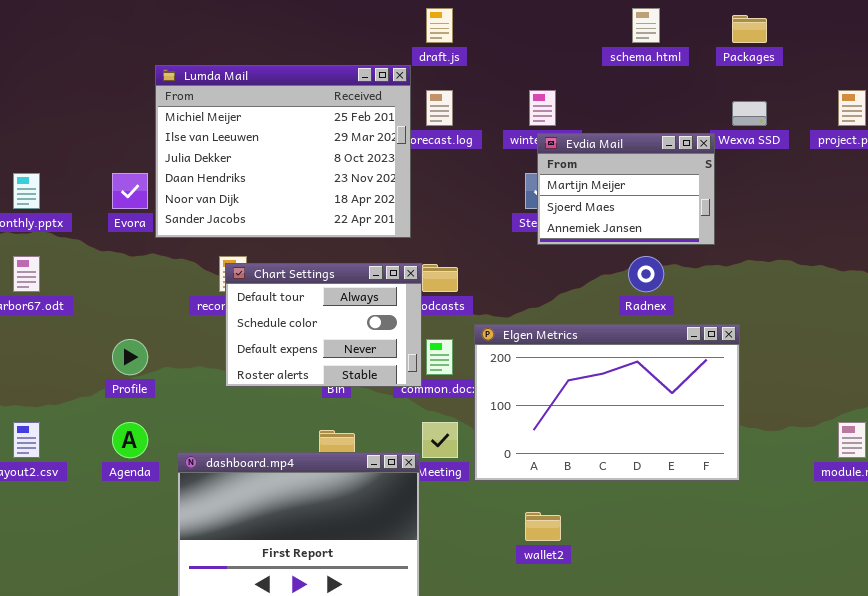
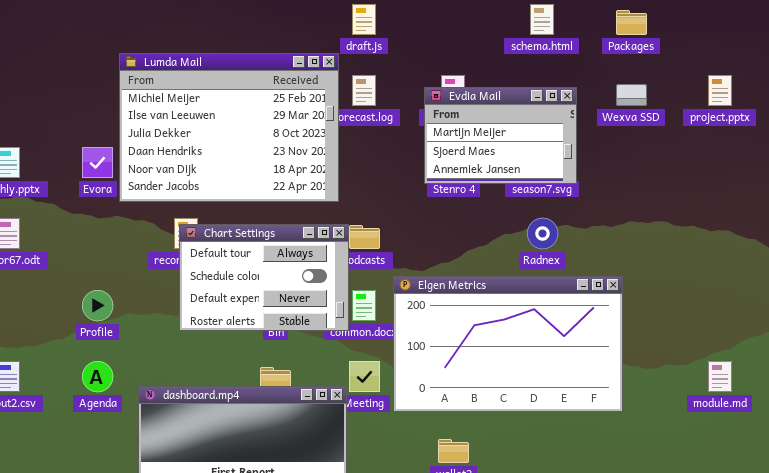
Evdia Mail: [537,133,715,245] -> [424,87,577,184], moved

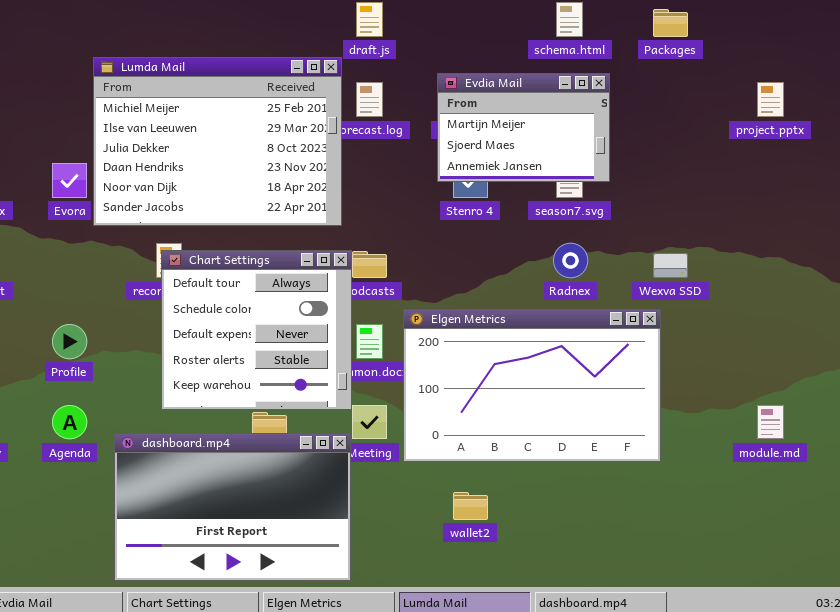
Wexva SSD: [616,84,647,106] -> [653,253,688,278], moved
Evdia Mail: [424,87,577,184] -> [437,73,610,182], moved
Chart Settings: [179,224,349,331] -> [161,250,352,410], resized

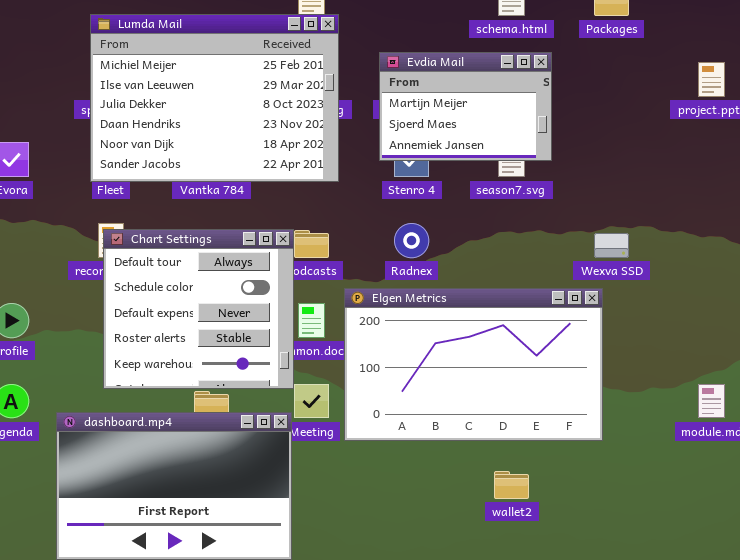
Lumda Mail: [93,57,342,226] -> [90,14,339,182], moved
Radnex: [553,243,588,278] -> [394,223,429,258], moved
wallet2: [453,492,488,520] -> [494,471,529,499], moved

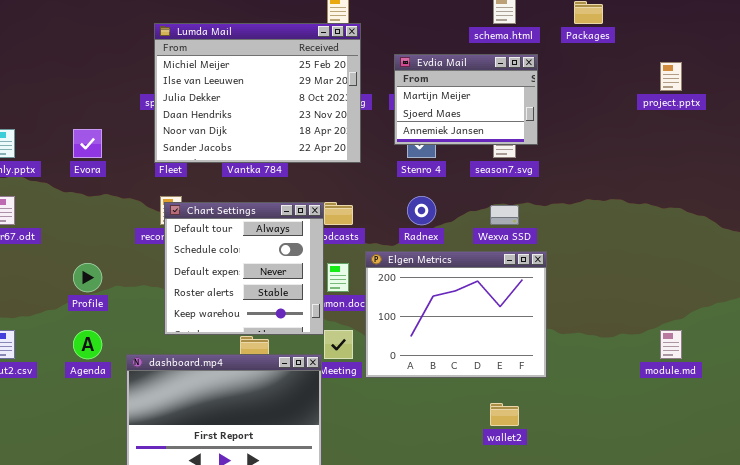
Wexva SSD: [594,233,629,258] -> [490,205,519,225], moved
Elgen Metrics: [344,288,603,441] -> [365,251,547,378], resized

